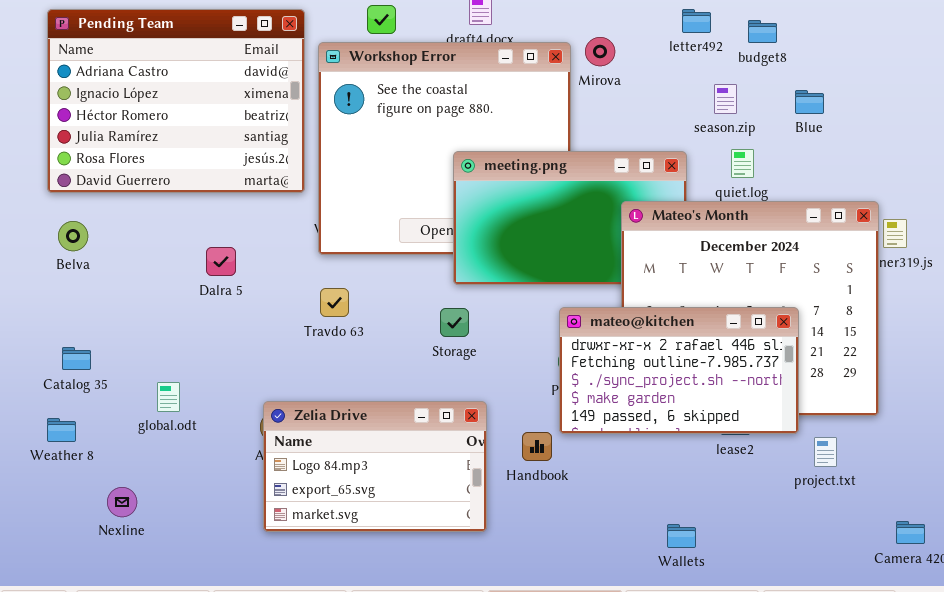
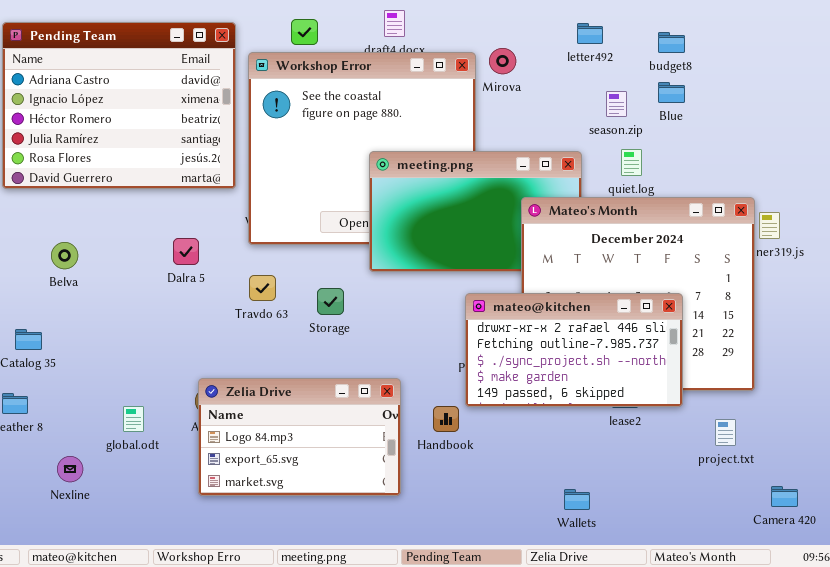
budget8: [748,20,777,43] -> [658,32,685,53], moved
Blue: [795,90,824,114] -> [658,82,685,103], moved
Belva: [58,221,88,251] -> [51,242,78,269], moved
Dalra 5: [206,247,236,276] -> [173,238,199,265], moved
Storage: [440,308,469,337] -> [317,288,344,315], moved
global.odt: [157,382,180,412] -> [123,406,144,432], moved
project.txt: [814,437,837,467] -> [715,419,736,446], moved

